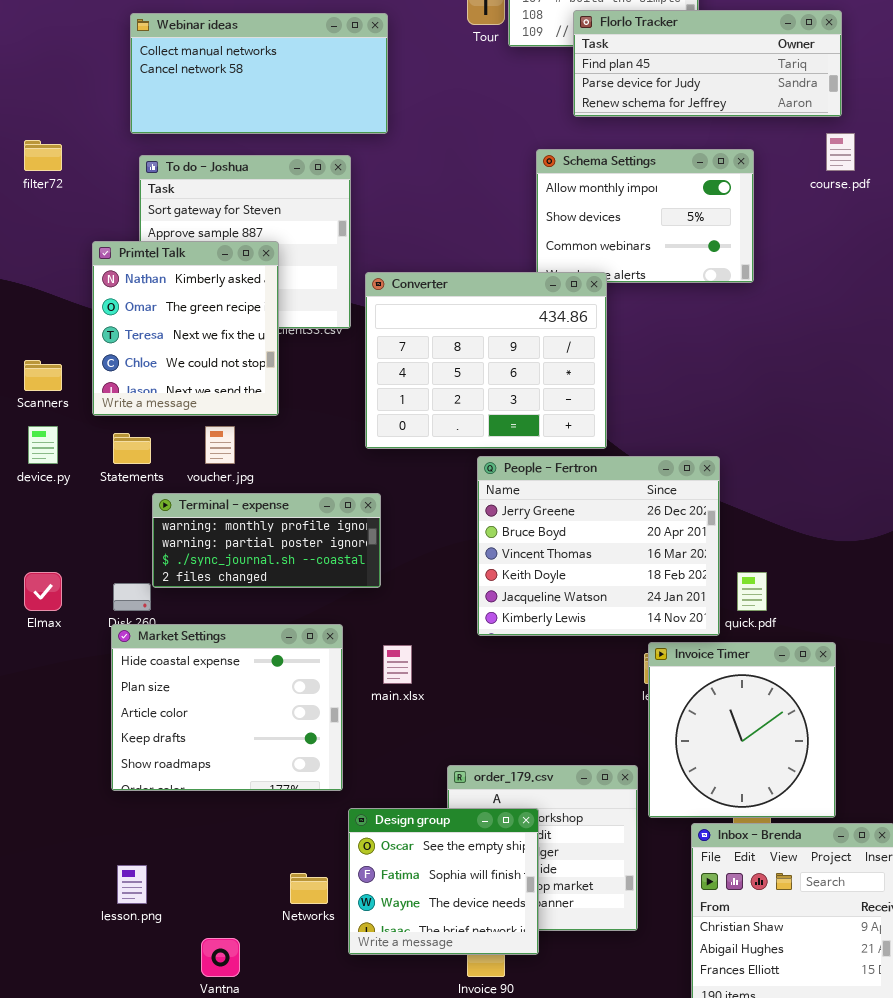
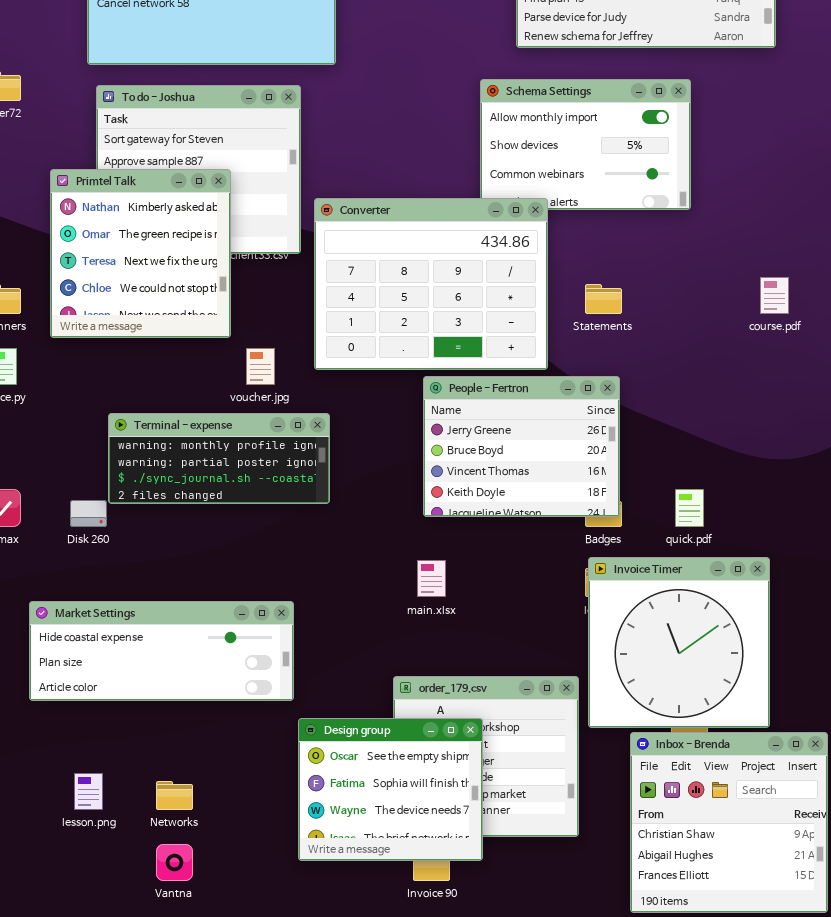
course.pdf: [826,133,855,171] -> [760,277,789,314], moved
voucher.jpg: [205,426,235,464] -> [246,348,275,385], moved
Statements: [113,433,151,464] -> [585,284,622,314], moved
People - Fertron: [477,456,720,636] -> [423,376,620,517], resized
Market Settings: [111,624,343,791] -> [29,601,294,701], resized
main.xlsx: [383,645,412,684] -> [417,560,446,597], moved
Networks: [290,873,328,904] -> [156,781,193,810], moved

